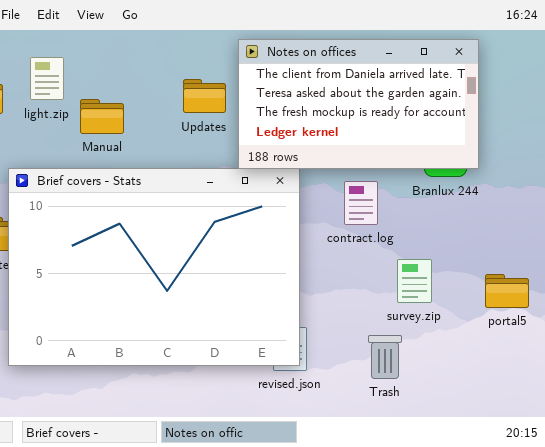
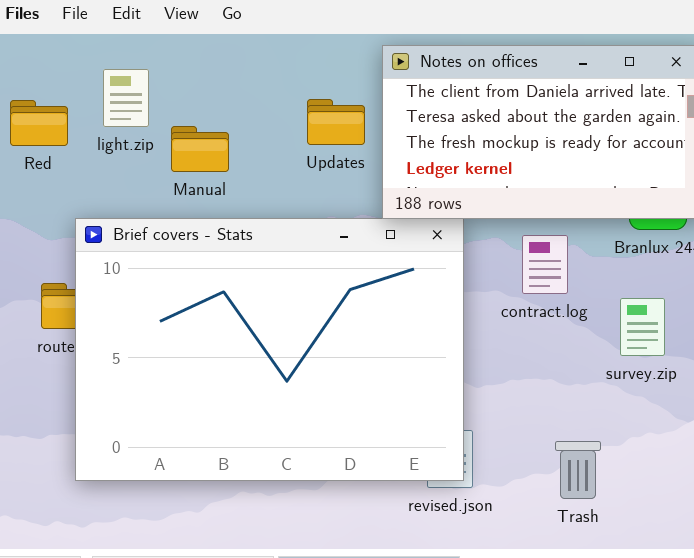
survey.zip: [397,259,432,303] -> [620,298,665,356], moved

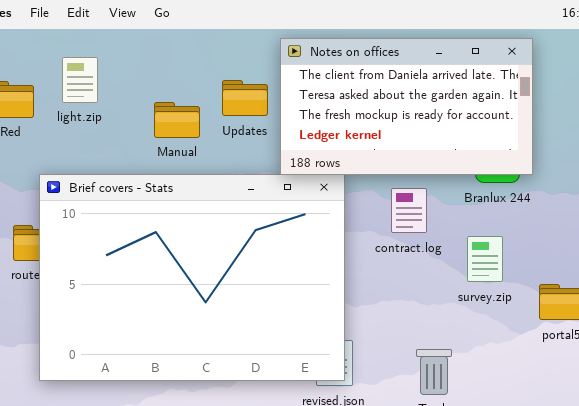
Manual: [171,126,229,172] -> [154,102,200,138], moved

